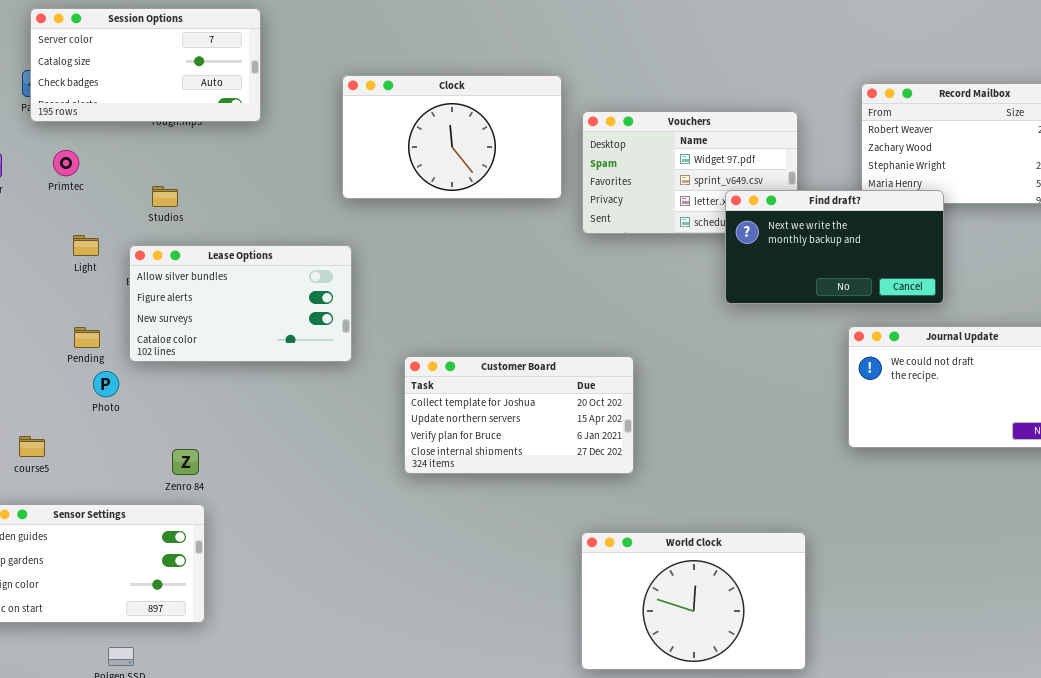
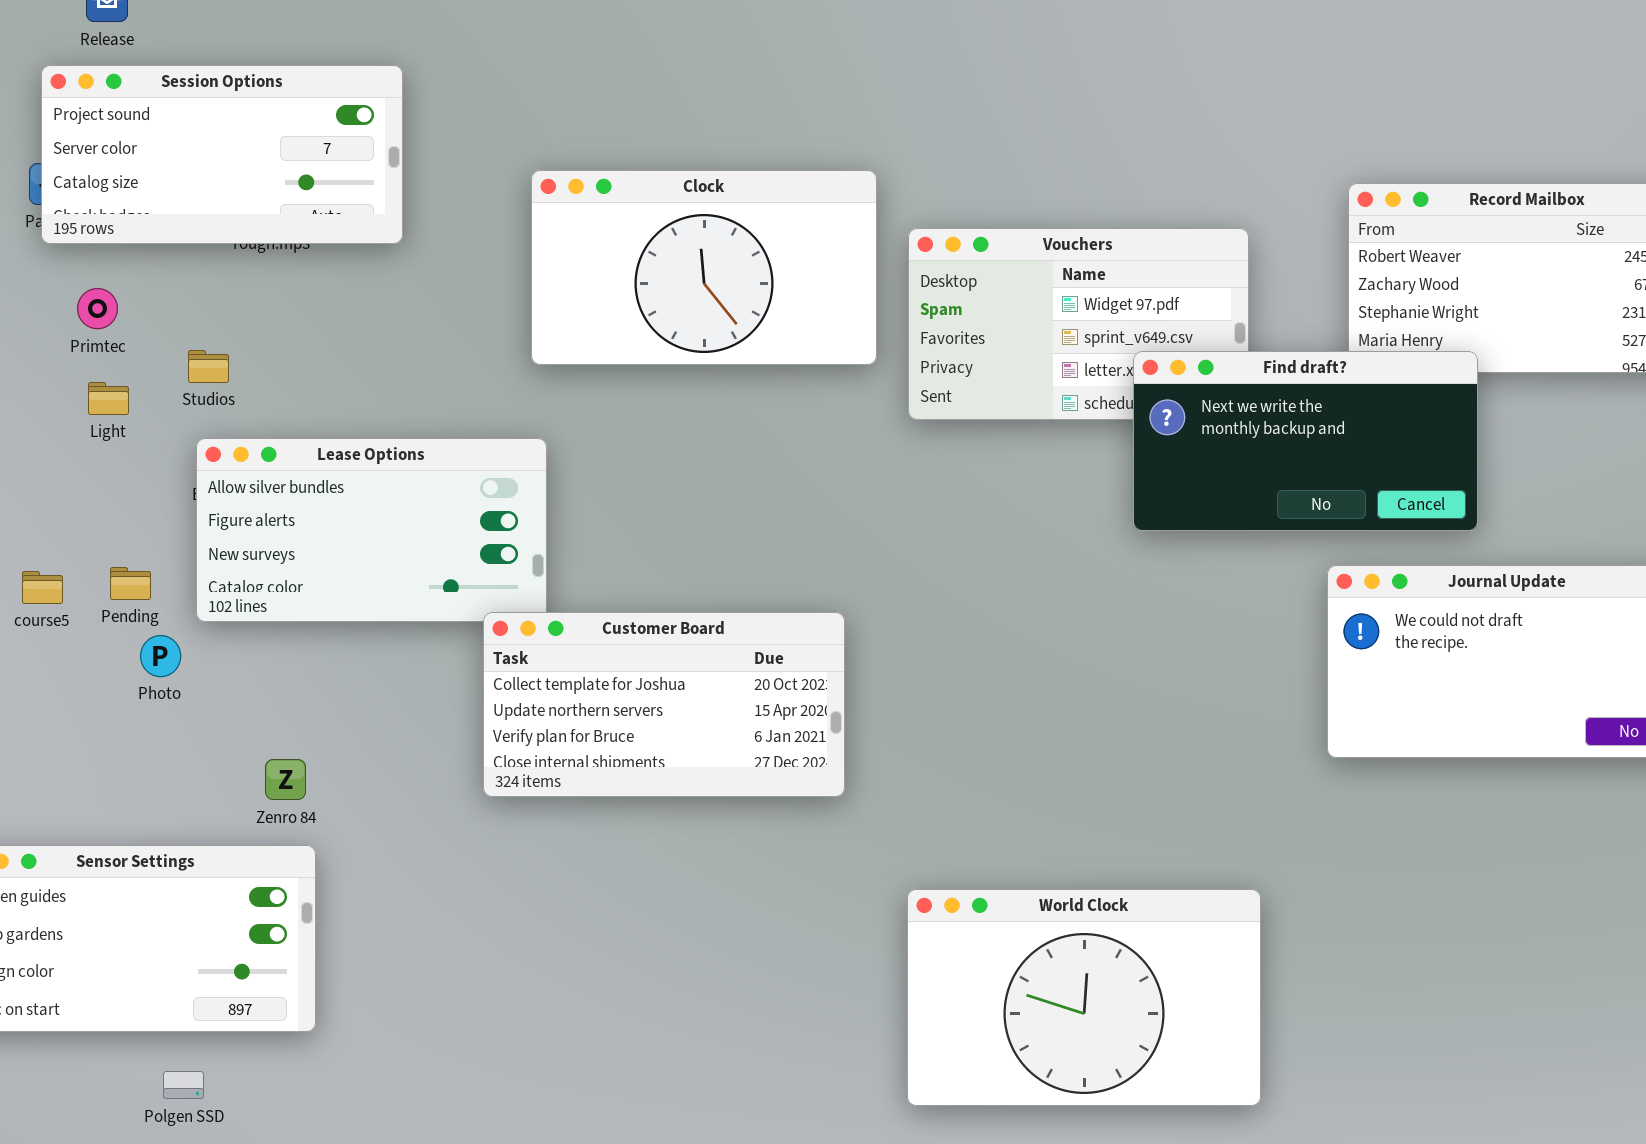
Session Options: [30,8,261,122] -> [41,65,403,244], scrolled up 1 row
Studios: [152,186,178,207] -> [188,350,229,383], moved
Light: [73,235,99,256] -> [88,382,129,415], moved
Customer Board: [404,356,634,474] -> [483,612,845,797], moved
course5: [19,436,45,457] -> [22,571,63,604], moved

